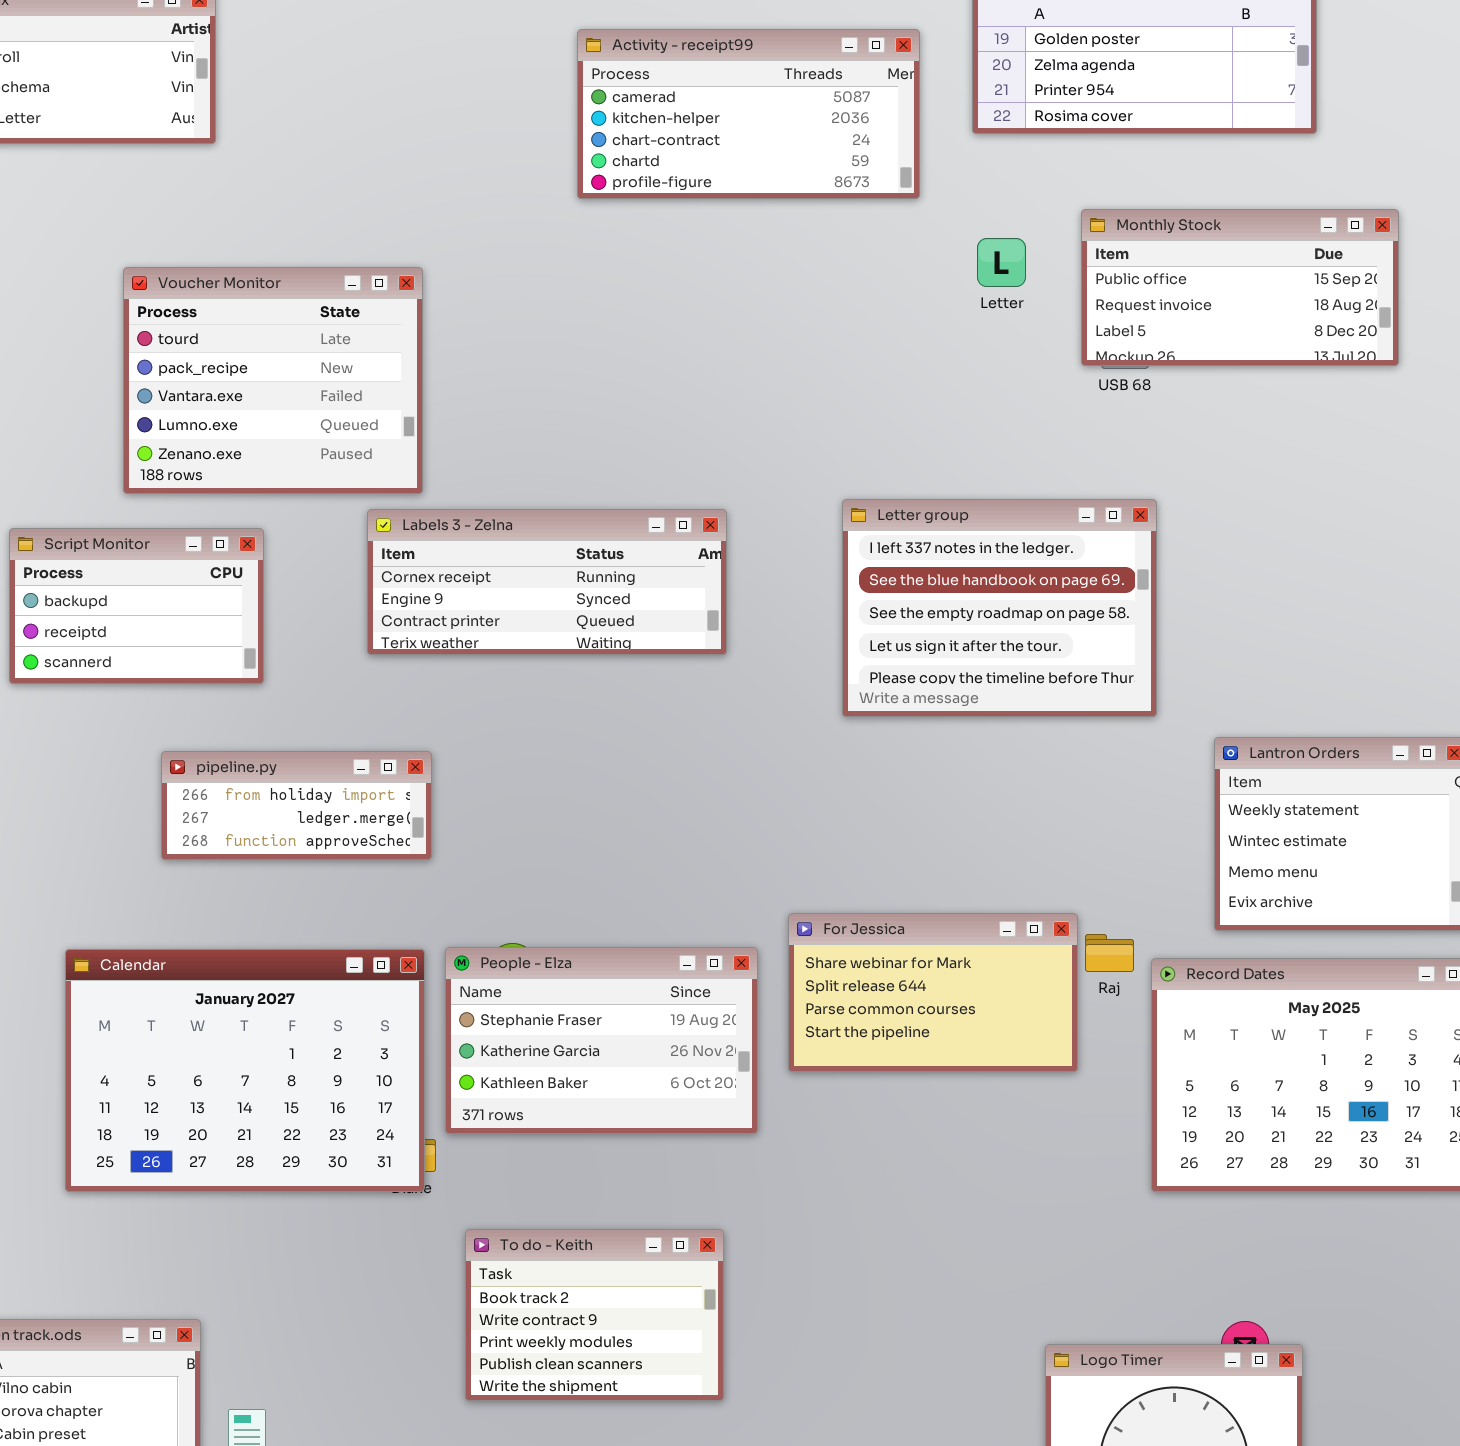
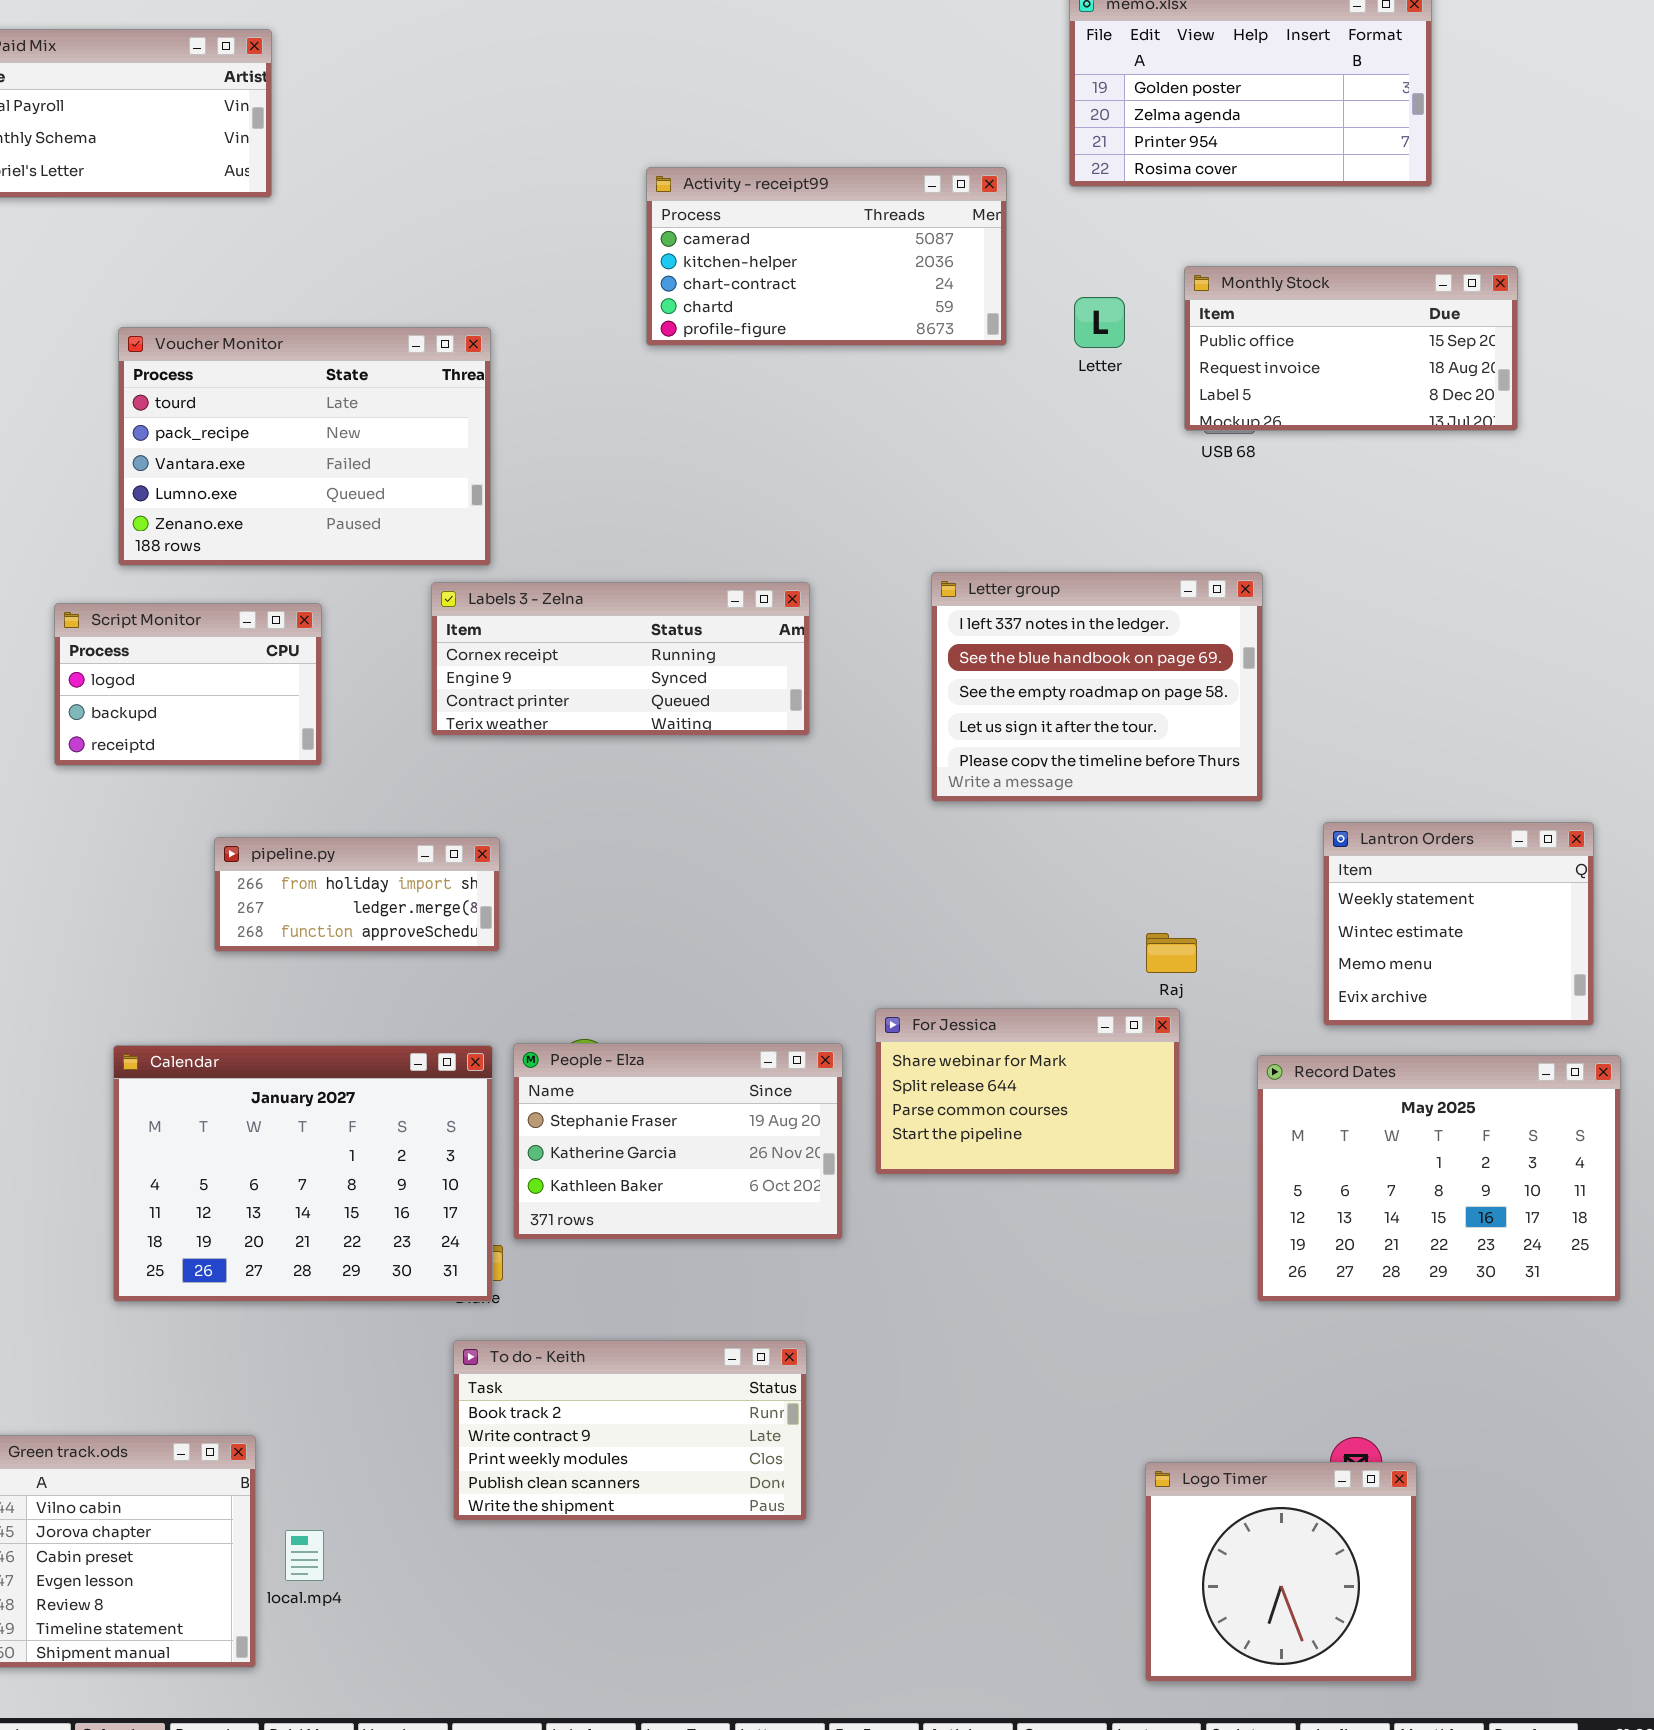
Activity - receipt99: [577,29,920,199] -> [646,167,1007,346], moved
Voucher Monitor: [123,267,423,494] -> [118,327,491,566], resized
Script Monitor: [9,528,264,684] -> [54,603,322,766], scrolled up 1 row
Raj: [1085,934,1134,972] -> [1146,933,1197,973], moved
To do - Keith: [465,1229,724,1401] -> [453,1340,807,1521], resized

